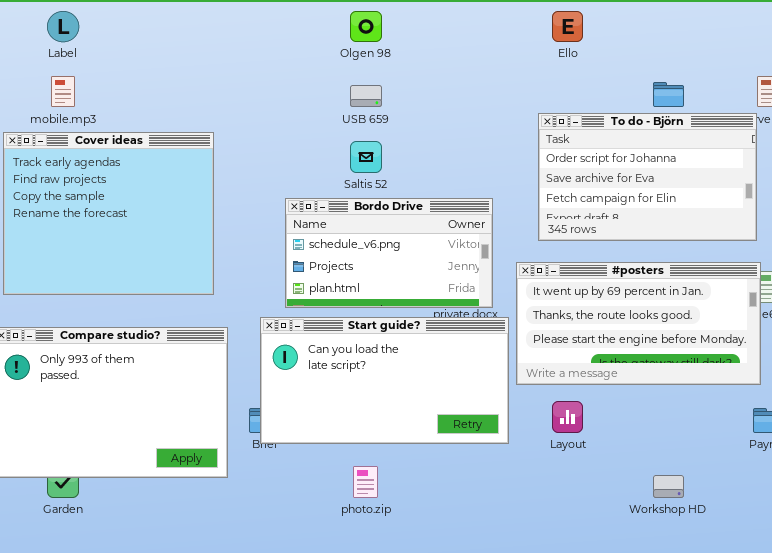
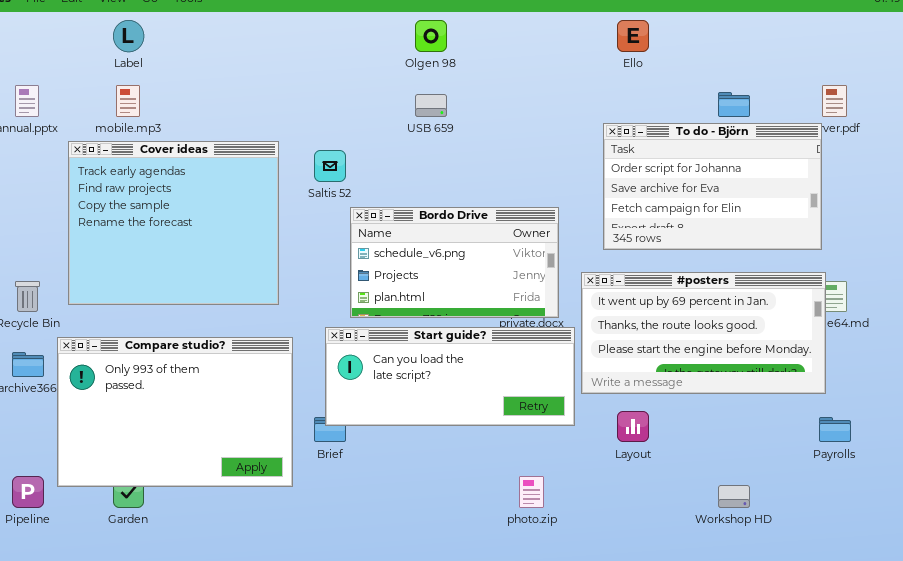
Saltis 52: [350,141,382,173] -> [314,150,346,182], moved
Start guide?: [260,317,509,444] -> [325,327,575,426], resized
photo.zip: [353,466,378,498] -> [519,476,544,508], moved

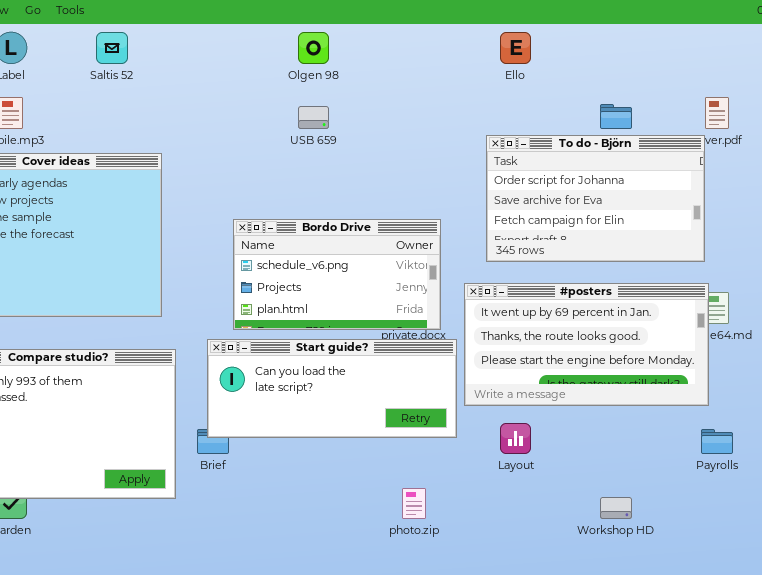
Saltis 52: [314,150,346,182] -> [96,32,128,64], moved

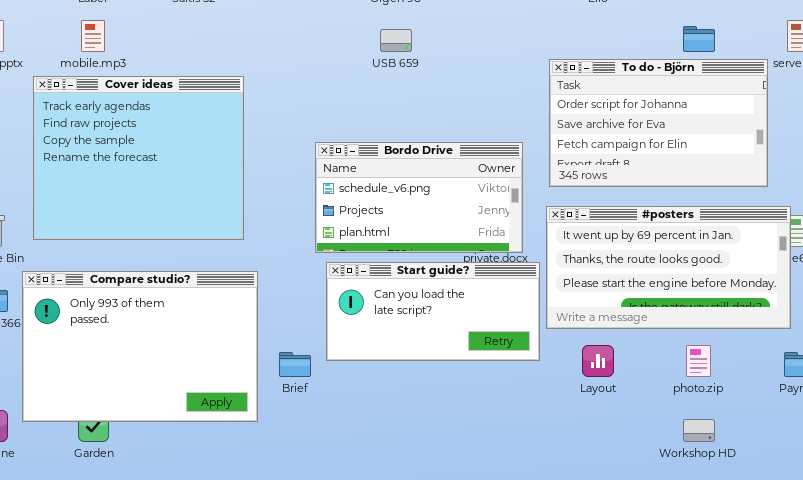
To do - Björn: [486,135,705,262] -> [549,59,768,187], moved
Start guide?: [207,339,457,438] -> [326,262,540,361], resized
photo.zip: [402,488,426,519] -> [686,345,711,377], moved

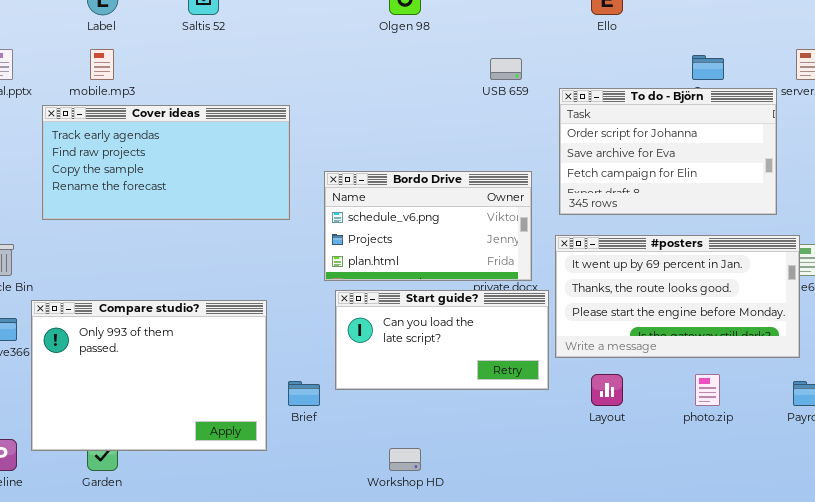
USB 659: [380,29,412,52] -> [490,58,522,80], moved
Cover ideas: [33,76,244,240] -> [42,105,290,220], resized
Workshop HD: [683,419,715,442] -> [389,448,421,471], moved

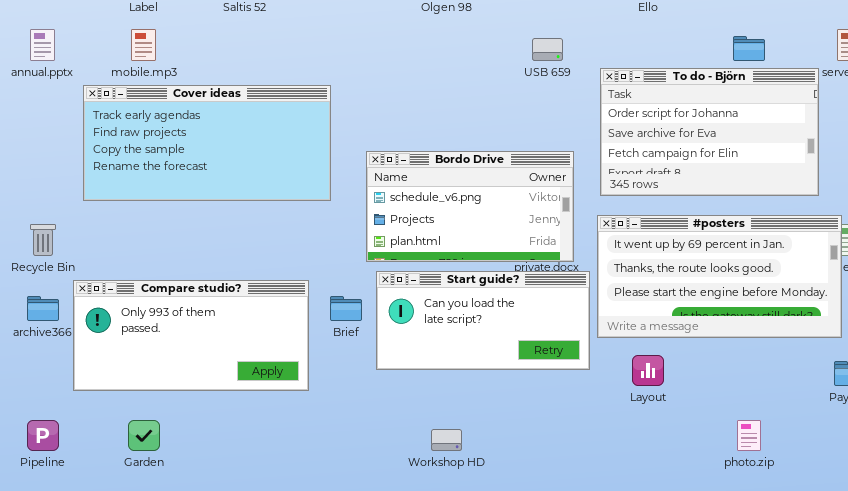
Compare studio?: [31,300,267,451] -> [73,280,309,391], resized
photo.zip: [695,374,720,406] -> [737,420,761,451], moved
Brief: [288,381,320,406] -> [330,296,362,321], moved

